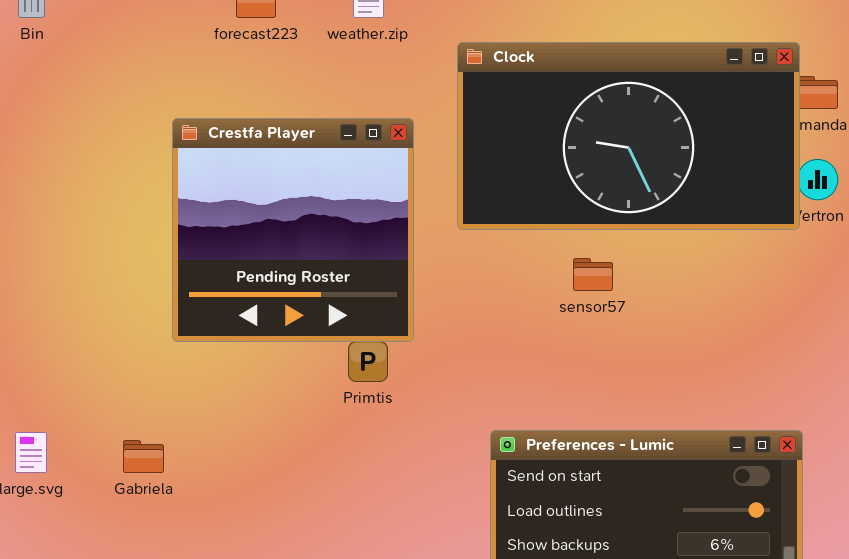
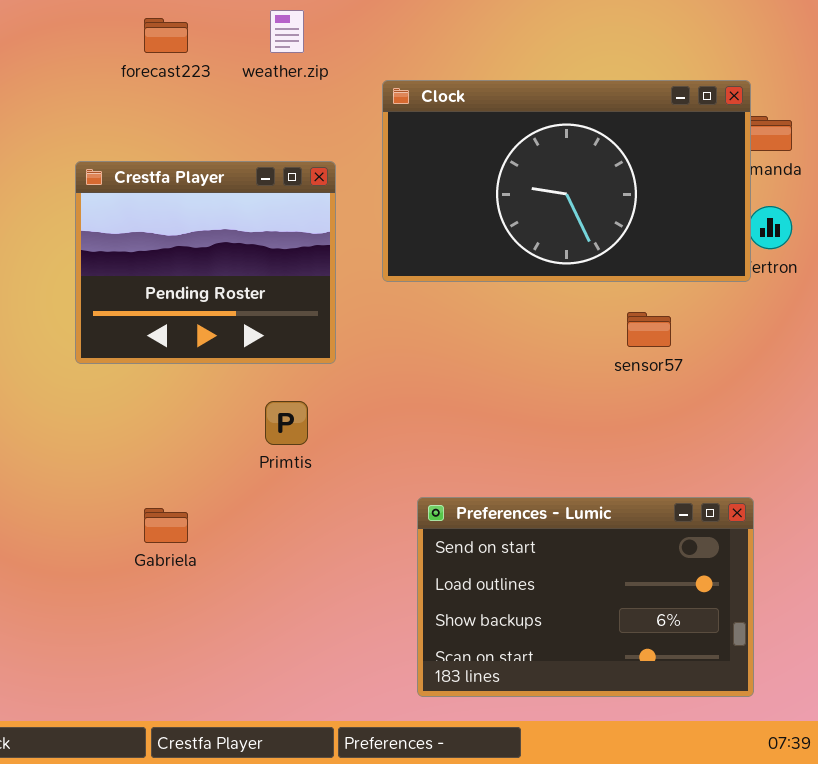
Crestfa Player: [172,118,414,342] -> [75,161,336,364], resized
sensor57: [573,258,613,291] -> [627,312,671,347], moved
Gabriela: [123,440,164,473] -> [144,508,188,543], moved

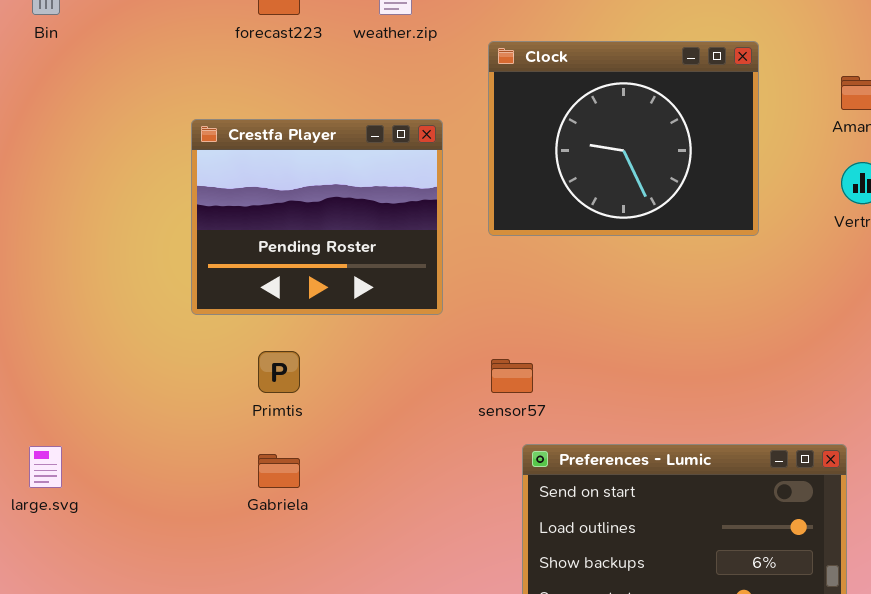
Clock: [382,80,751,282] -> [488,41,759,236], resized
sensor57: [627,312,671,347] -> [491,359,533,393], moved
Primtis: [265,401,308,445] -> [258,351,300,393], moved

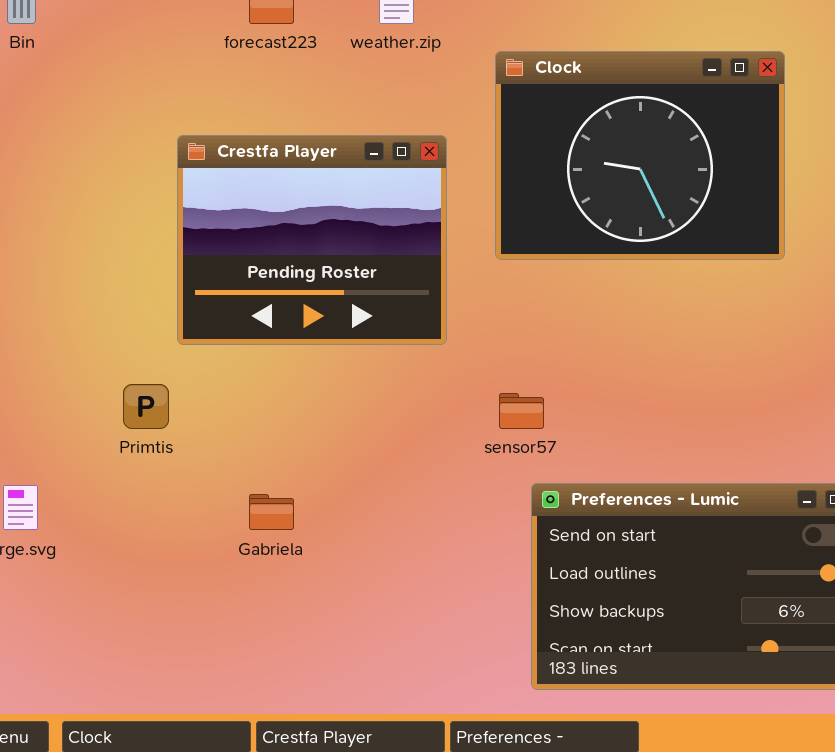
Primtis: [258,351,300,393] -> [123,384,169,429], moved

